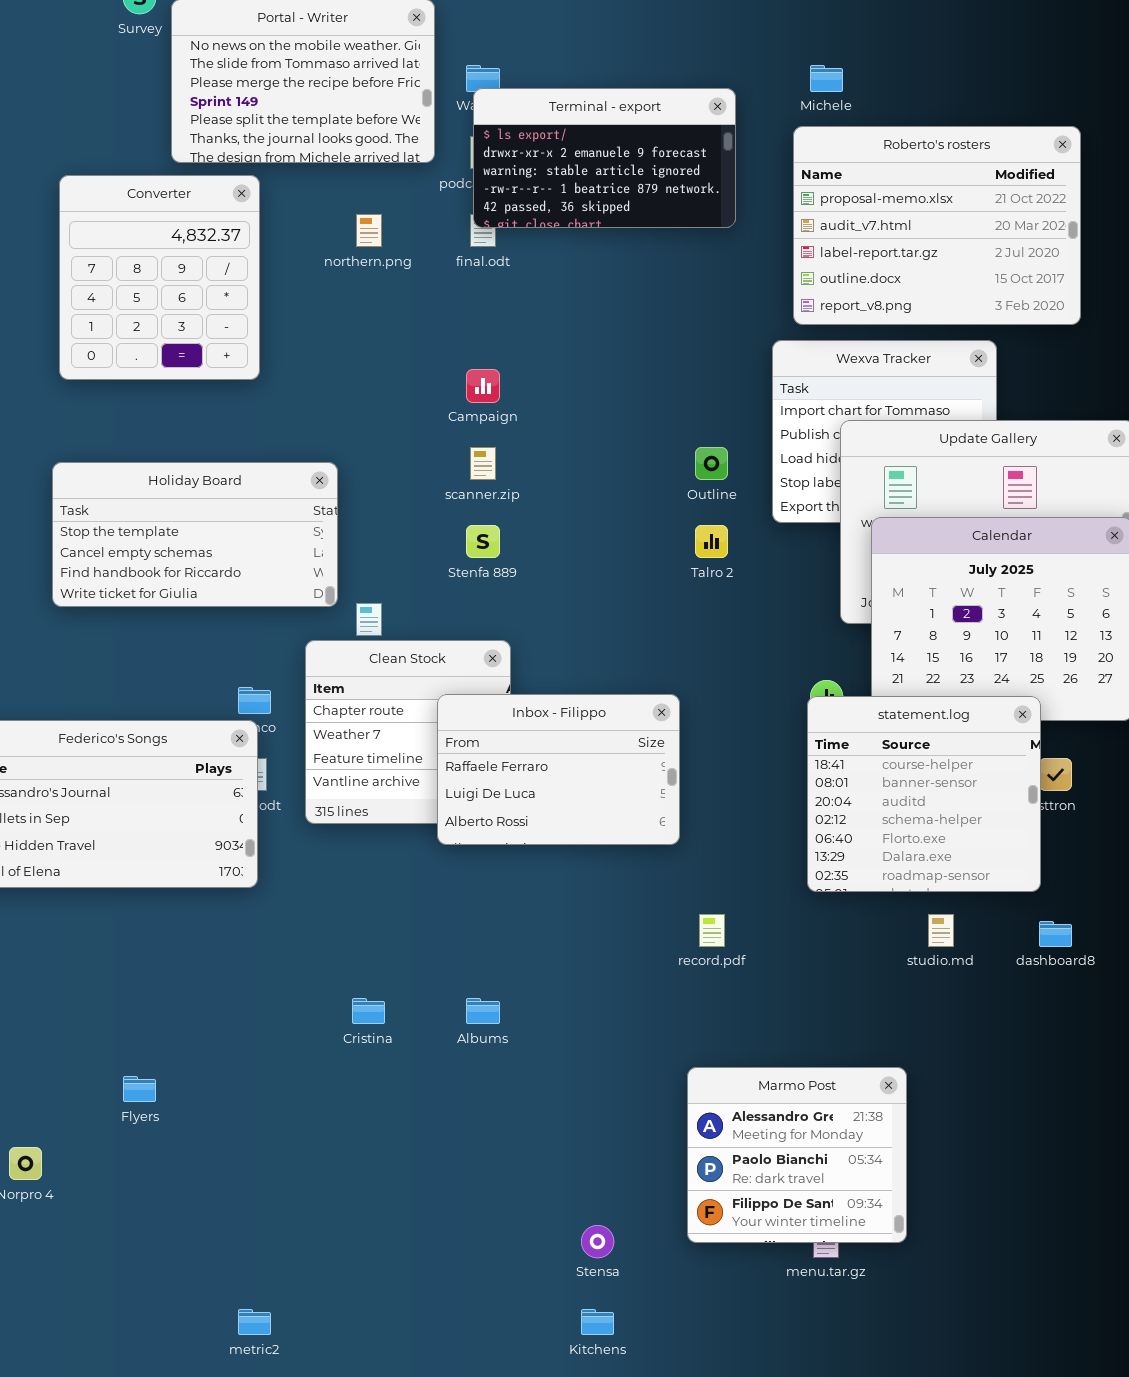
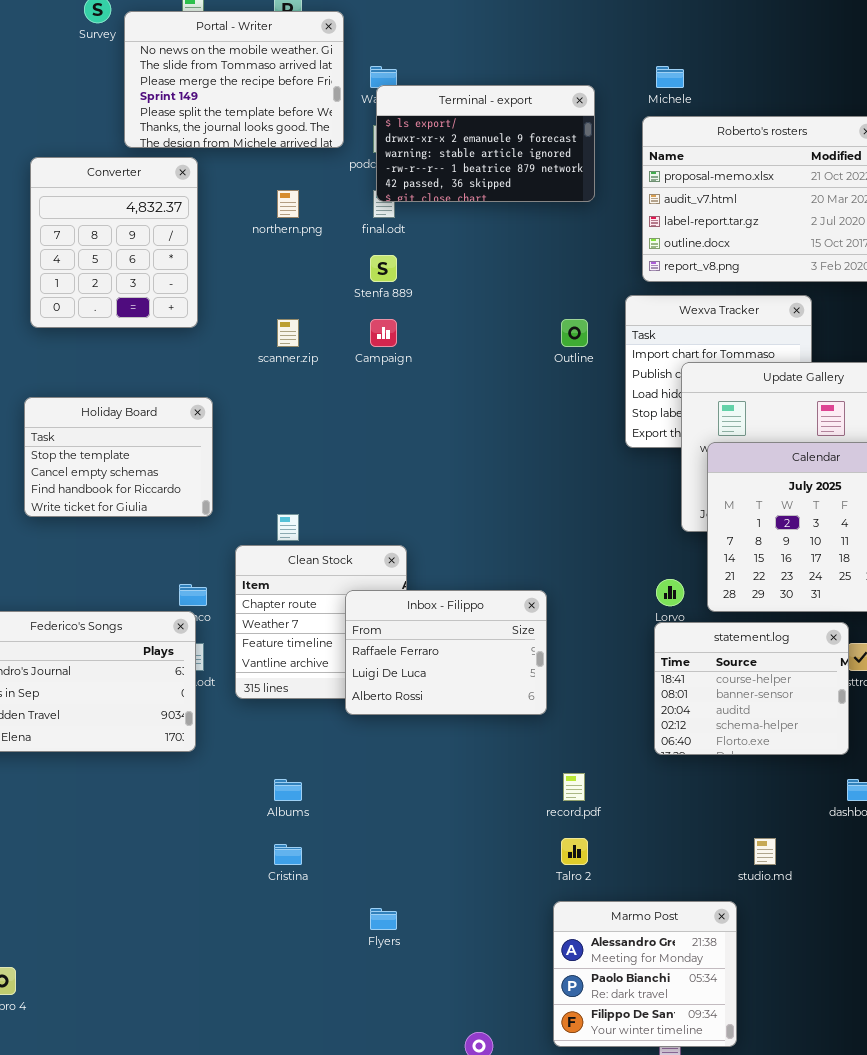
scanner.zip: [470,447,496,480] -> [277,319,299,347], moved
Outline: [695,447,728,480] -> [561,319,588,347], moved
Holiday Board: [52,462,338,607] -> [24,397,213,517], resized
Stenfa 889: [466,525,500,558] -> [370,255,397,282], moved
Talro 2: [695,525,728,558] -> [561,838,588,865], moved
statement.log: [807,696,1041,892] -> [654,622,849,755], resized
studio.md: [928,914,954,947] -> [754,838,776,865], moved
Albums: [466,998,500,1024] -> [274,779,302,801], moved
Flyers: [123,1076,156,1102] -> [370,908,397,930], moved

